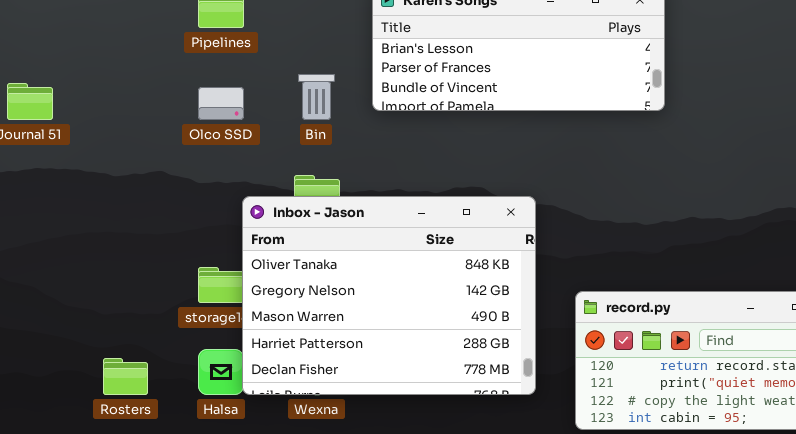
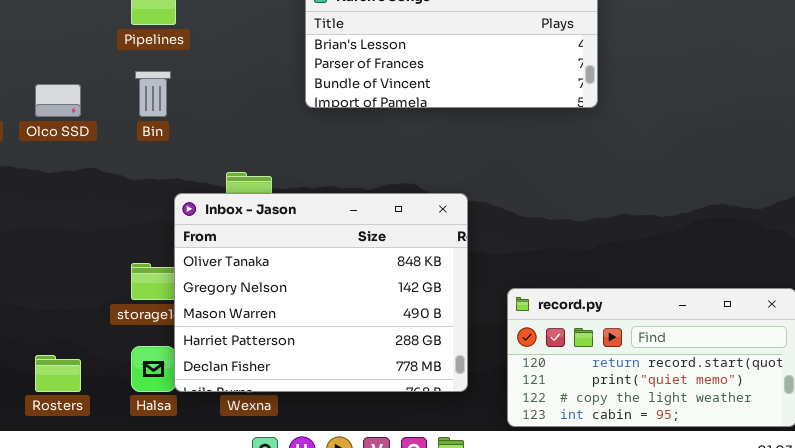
Bin: [298,74,335,120] -> [135,71,171,117], moved
Olco SSD: [198,87,244,120] -> [35,84,81,117], moved

